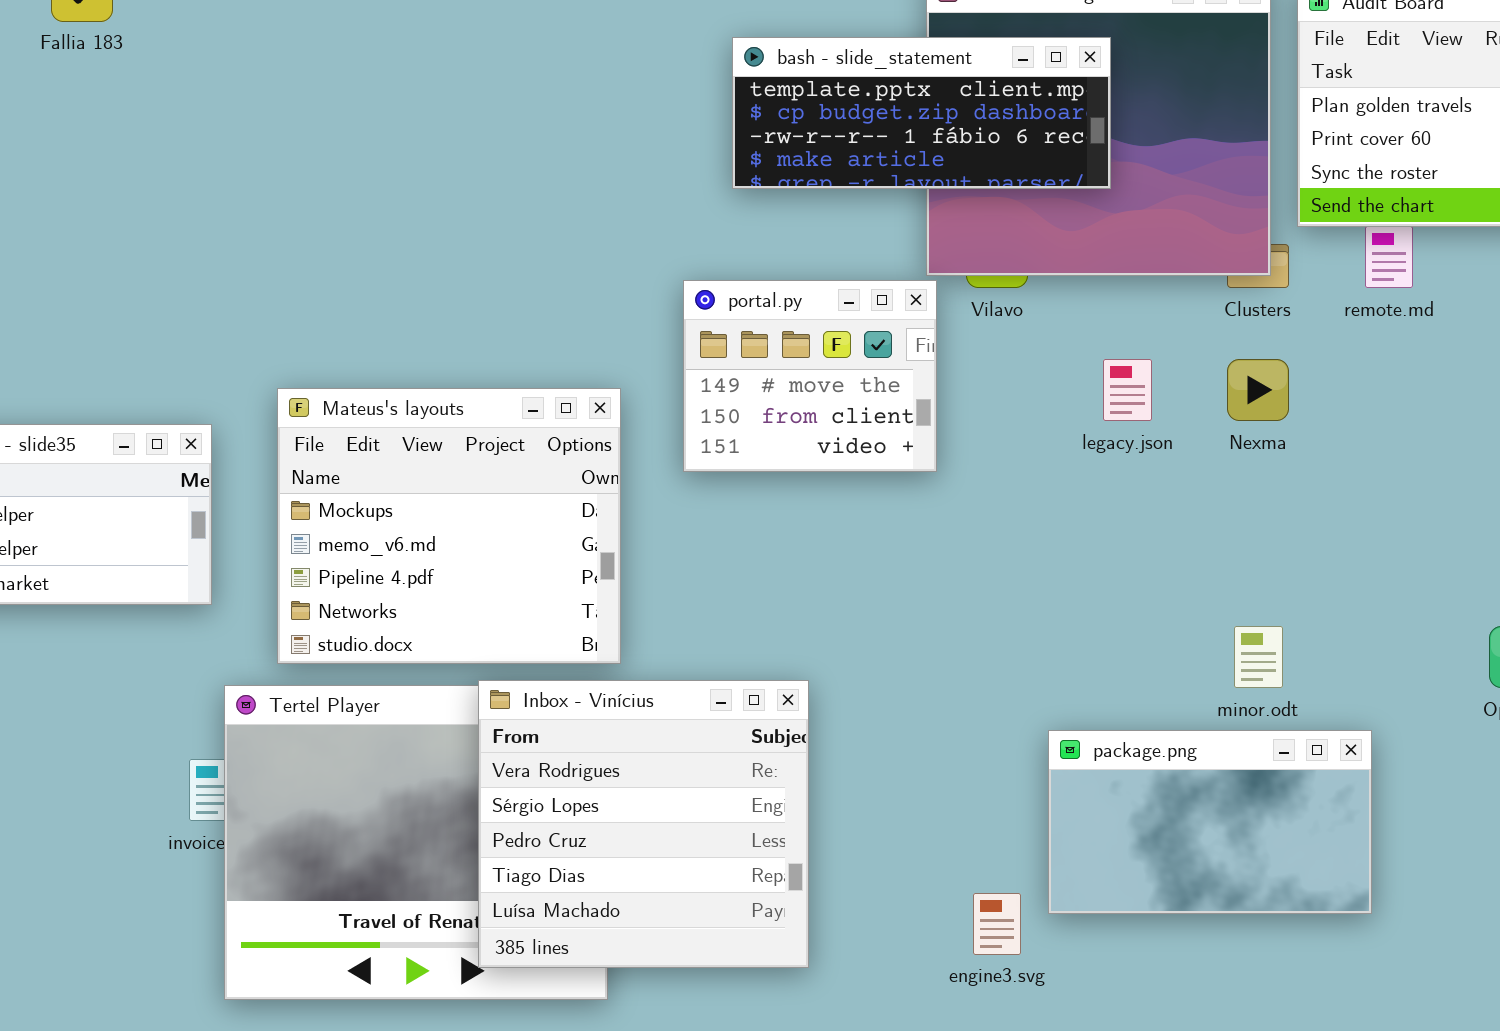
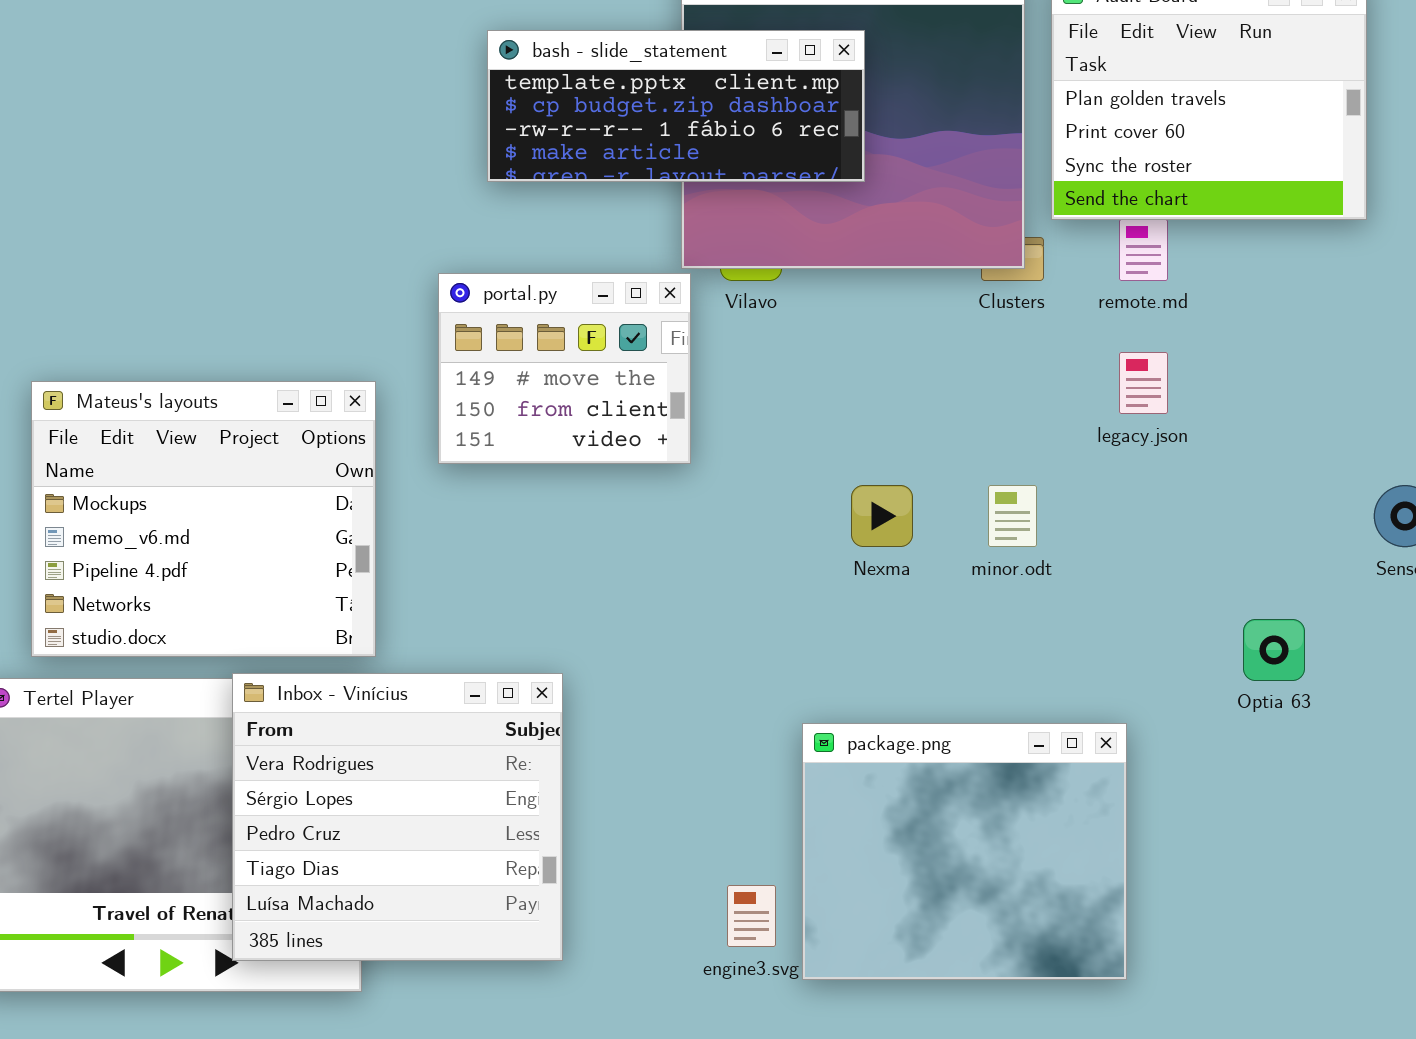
legacy.json: [1103,359,1152,421] -> [1119,352,1168,414], moved
Nexma: [1227,359,1289,421] -> [851,485,913,547], moved
minor.odt: [1234,626,1283,688] -> [988,485,1037,547], moved
package.png: [1048,730,1372,914] -> [802,723,1127,980], resized

